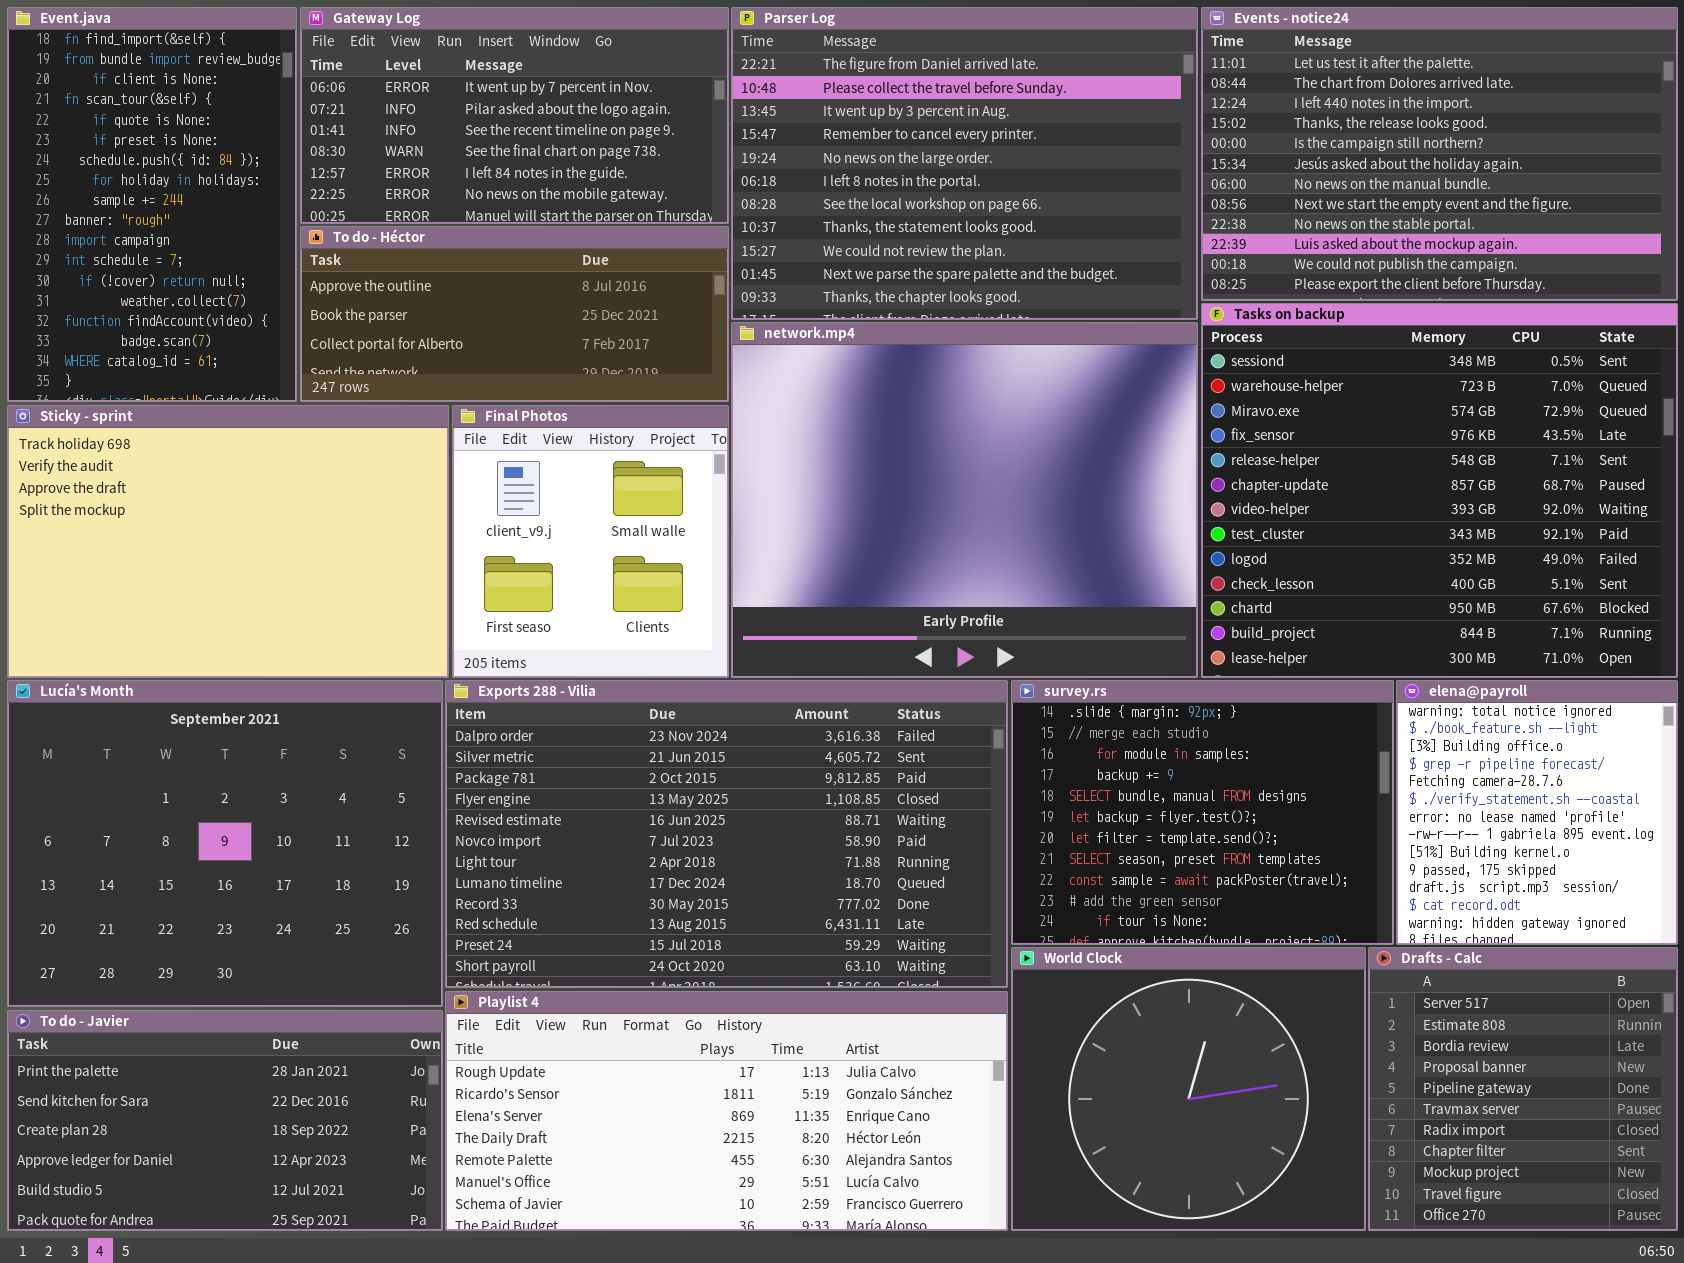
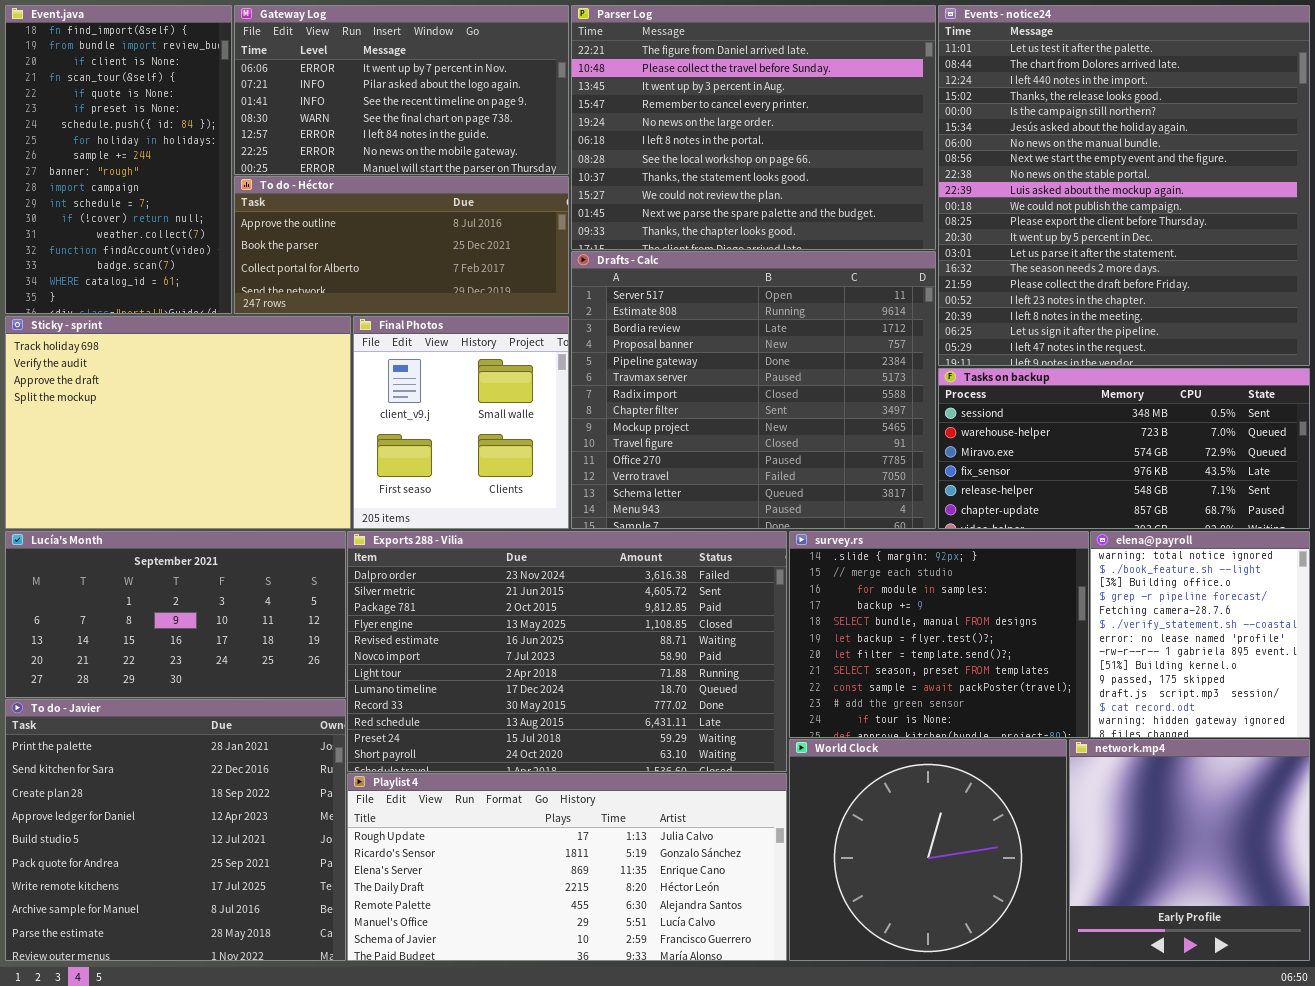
Events - notice24: [1201,7,1678,301] -> [938,5,1310,366], resized
Tasks on backup: [1201,303,1678,678] -> [938,368,1310,529], resized
network.mp4: [731,322,1198,678] -> [1069,739,1310,961], moved, resized
Lucía's Month: [7,680,443,1007] -> [5,531,346,698], resized
Drafts - Calc: [1368,947,1678,1231] -> [571,251,936,529], moved, resized
To do - Javier: [7,1010,443,1231] -> [5,699,346,961], resized

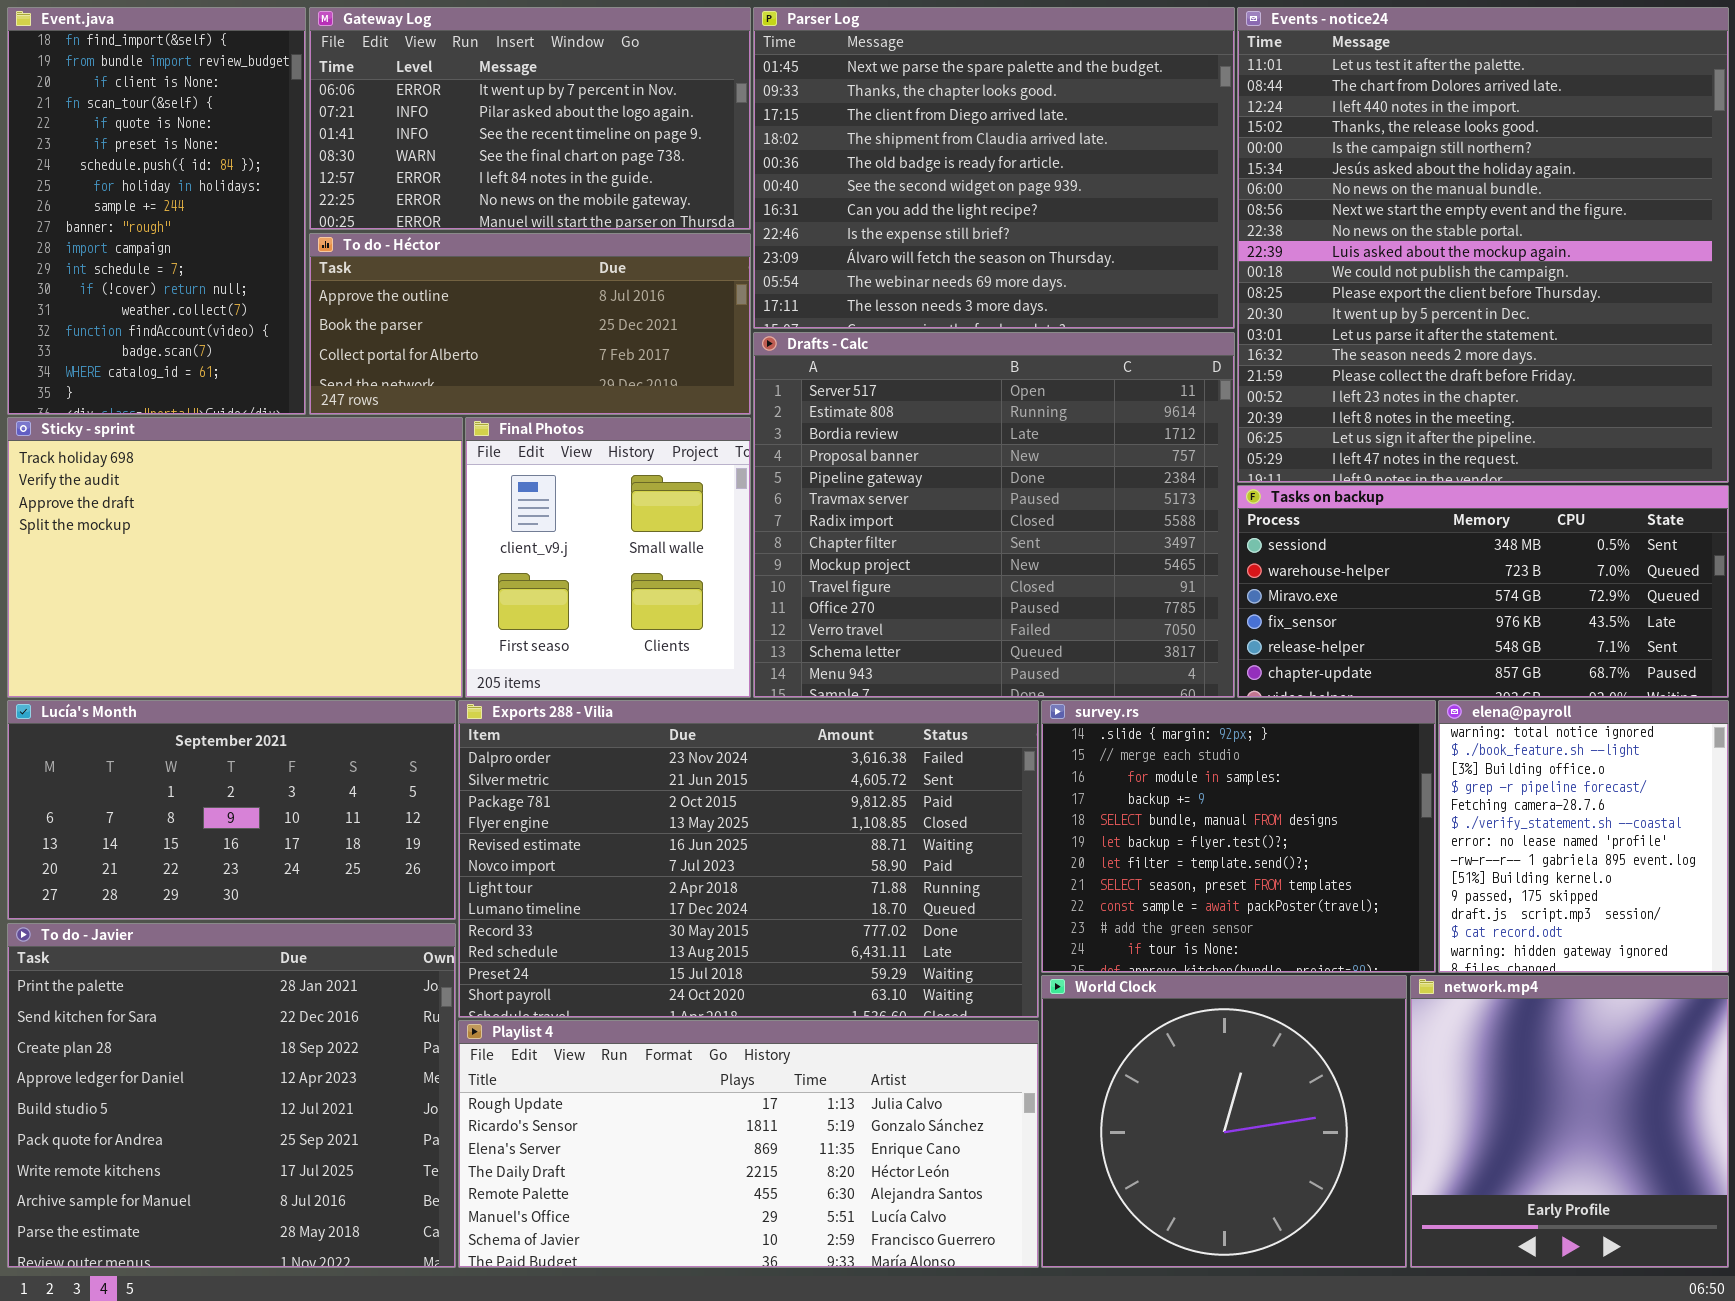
Parser Log: [571,5,936,250] -> [753,7,1235,329], scrolled down 9 rows

